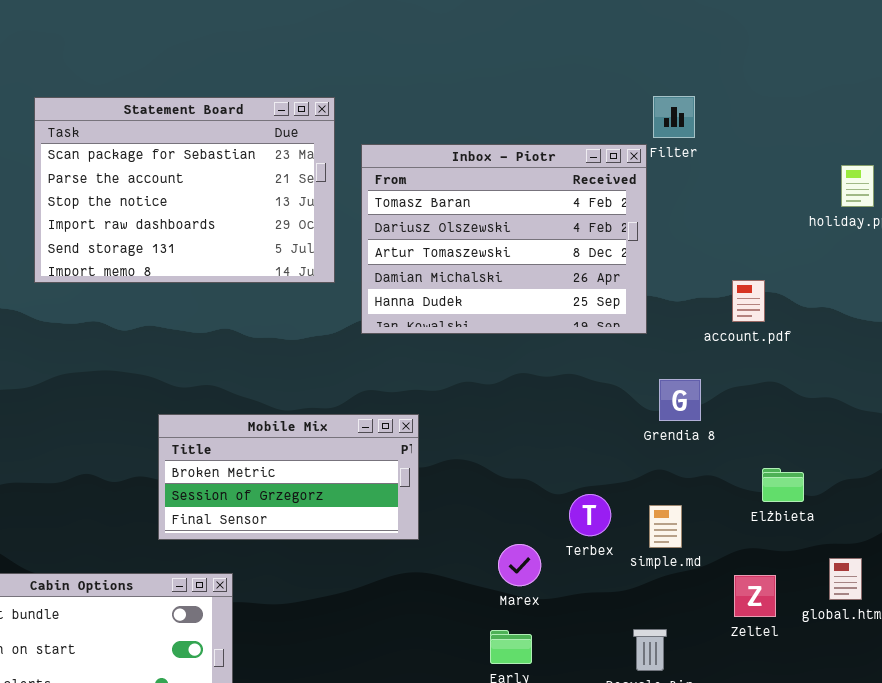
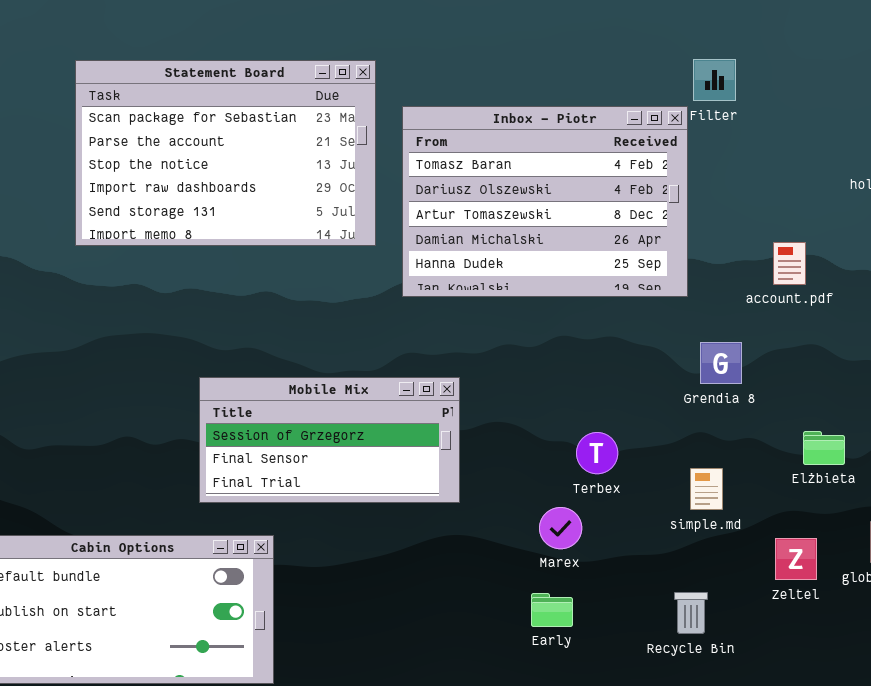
Mobile Mix: [158,414,419,540] -> [199,377,460,503], scrolled down 1 row
Terbex: [569,494,611,536] -> [576,432,618,474], moved

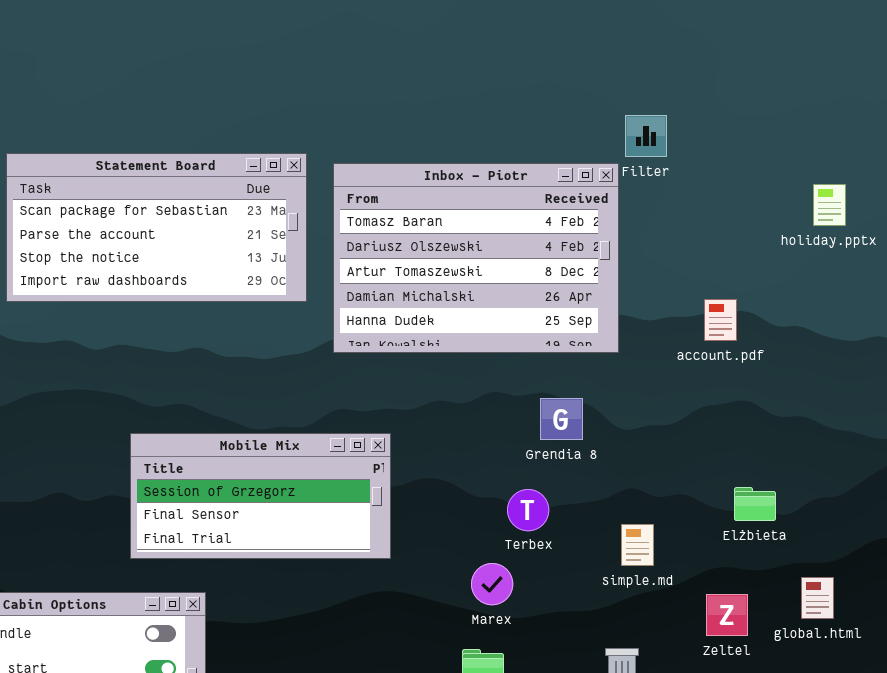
Statement Board: [75,60,376,246] -> [6,153,307,302], resized
Grendia 8: [700,342,742,384] -> [540,398,583,440], moved

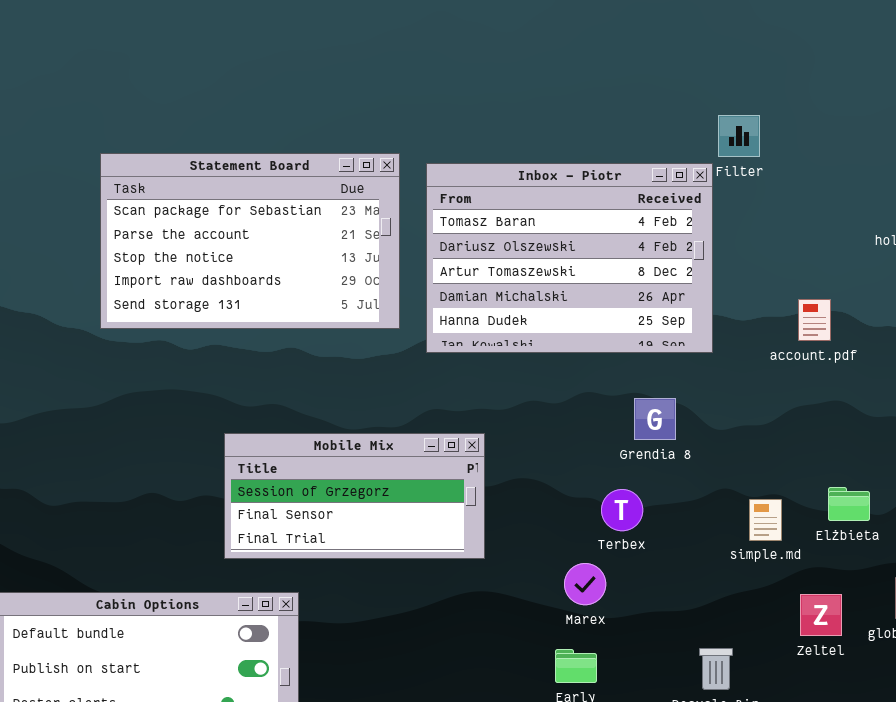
Statement Board: [6,153,307,302] -> [100,153,400,329], resized
simple.md: [621,524,654,566] -> [749,499,782,541], moved

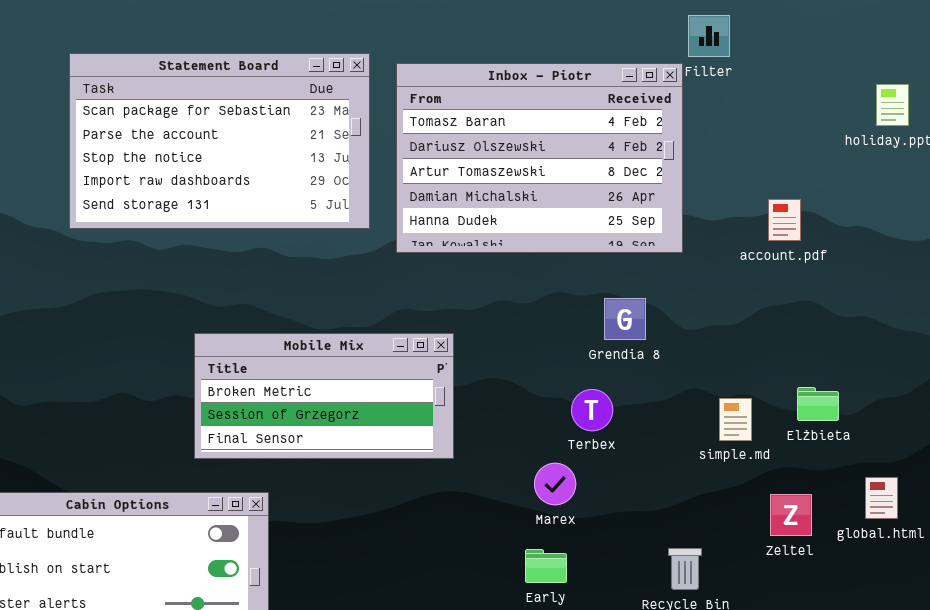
Mobile Mix: [224,433,485,559] -> [194,333,454,459], scrolled up 1 row

